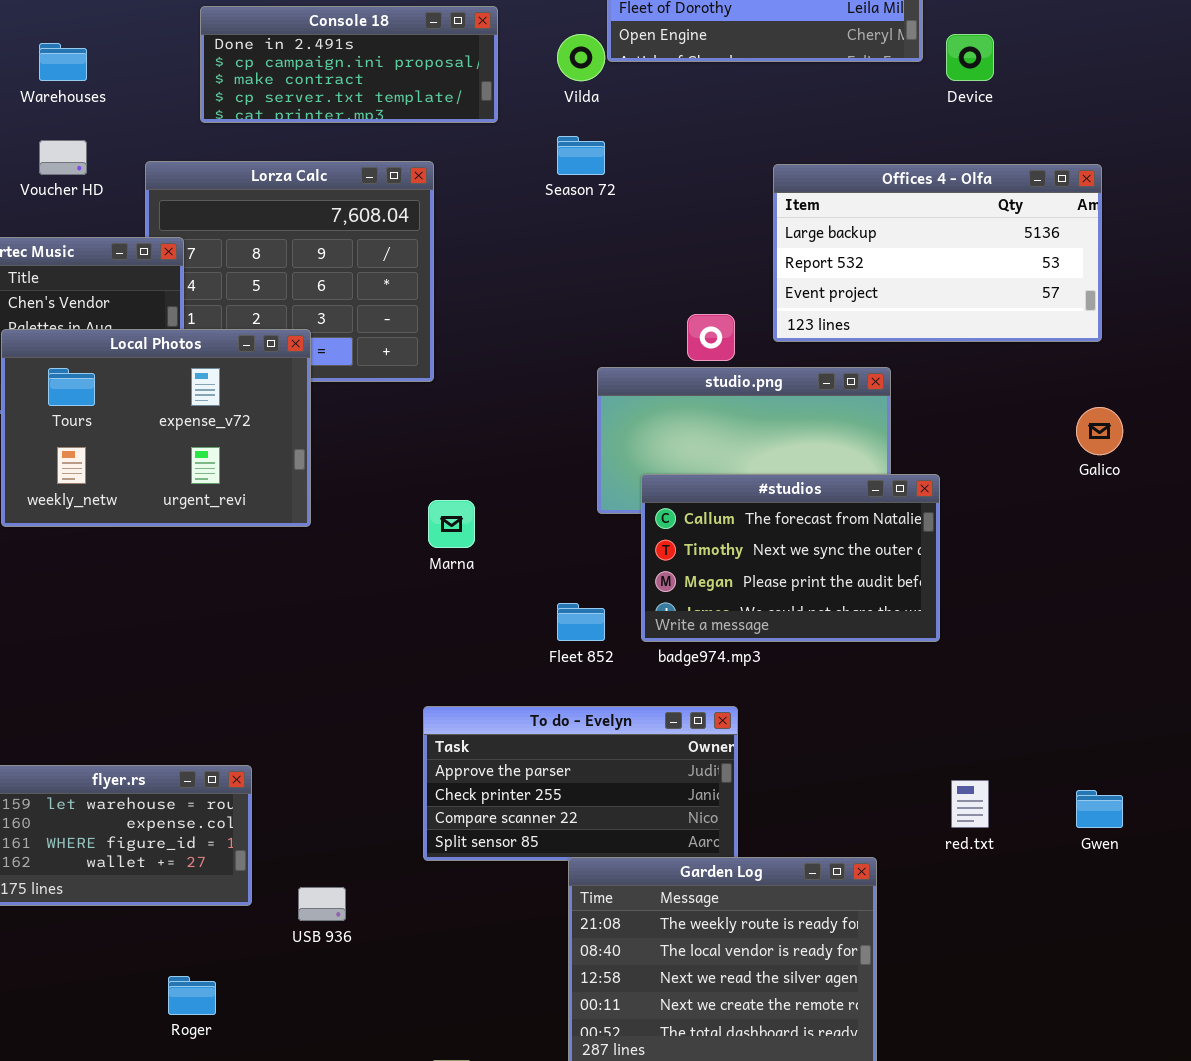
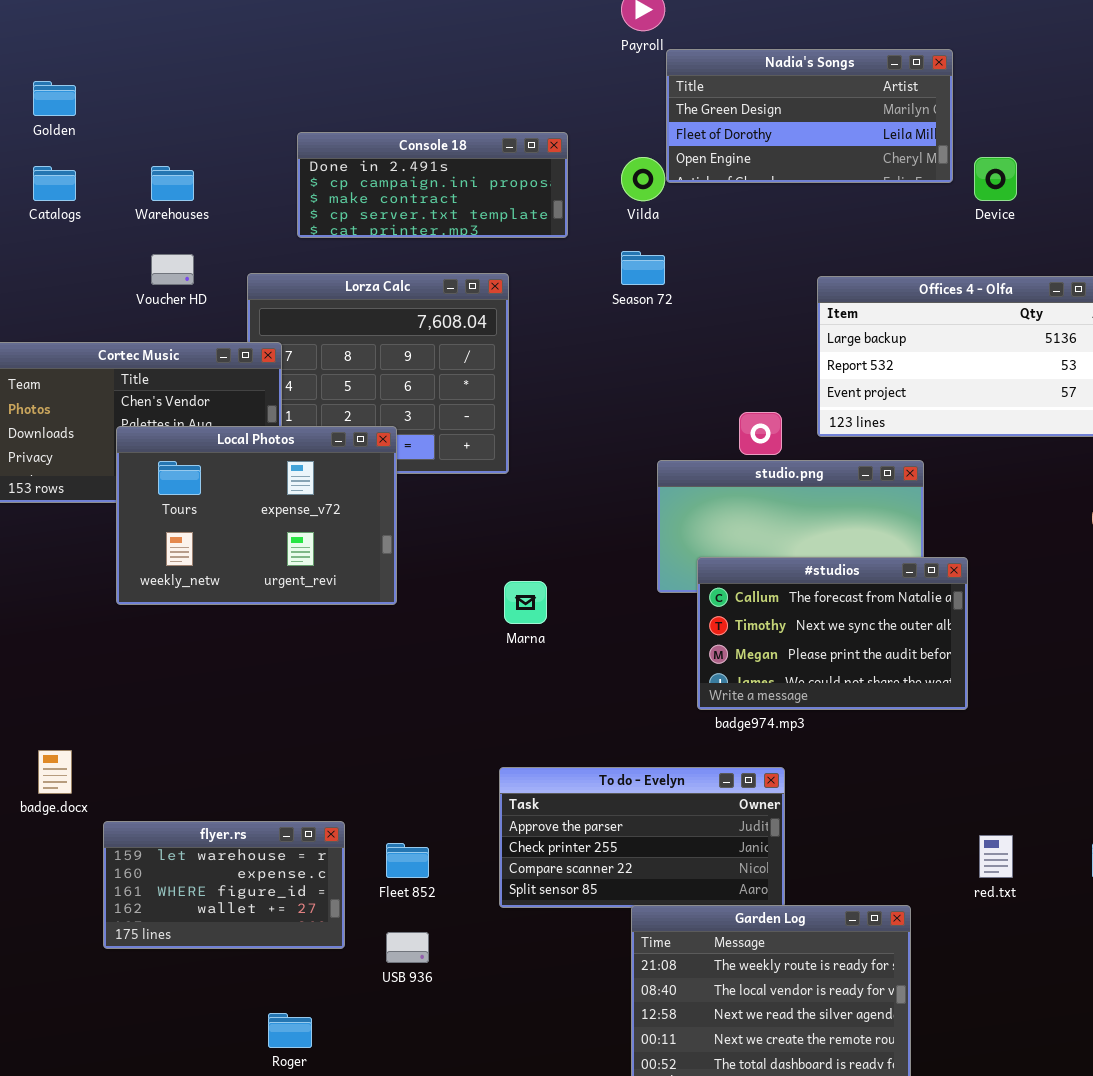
Fleet 852: [557,603,605,641] -> [386,843,429,878], moved

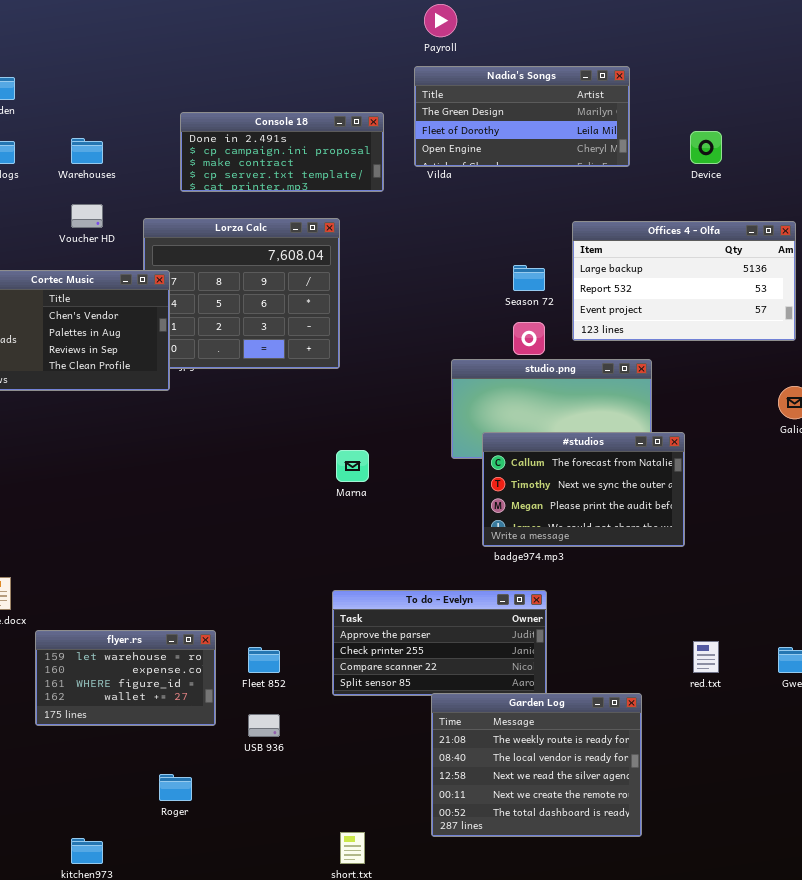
Nadia's Songs: [666,49,953,183] -> [414,66,630,167], moved
Season 72: [621,251,665,285] -> [513,265,545,291], moved
Local Photos: [116,426,397,605] -> none, closed

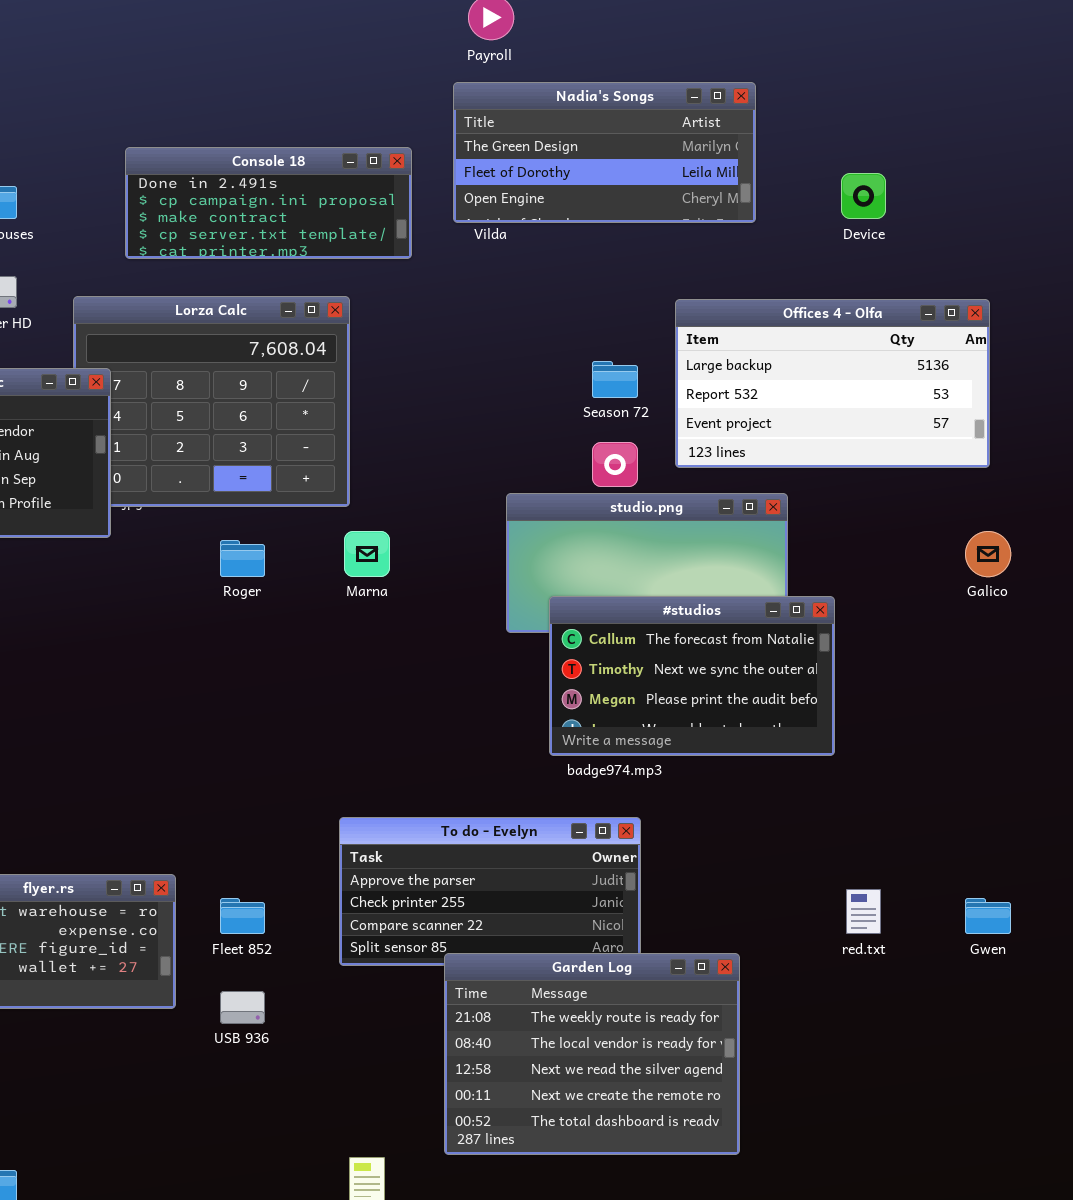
Marna: [336,450,369,482] -> [344,531,390,577], moved
Garden Log: [431,693,642,837] -> [444,953,740,1155], moved
Roger: [159,774,192,801] -> [220,540,265,577], moved

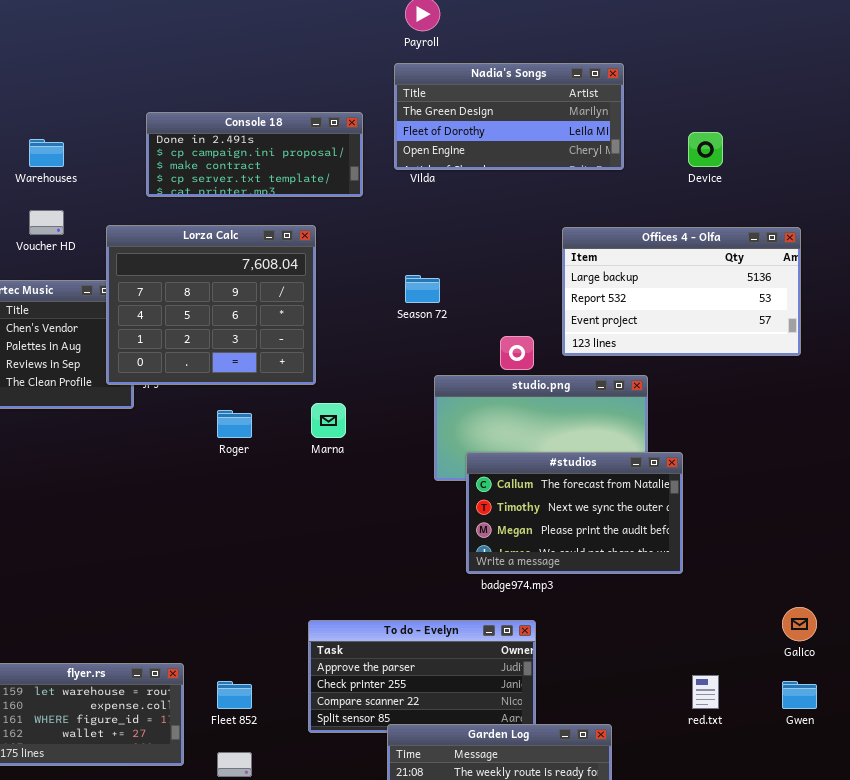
Lorza Calc: [73,296,350,507] -> [106,225,316,385], raised
Season 72: [592,361,638,398] -> [405,275,440,303], moved
Galico: [965,531,1011,577] -> [782,607,817,641], moved

